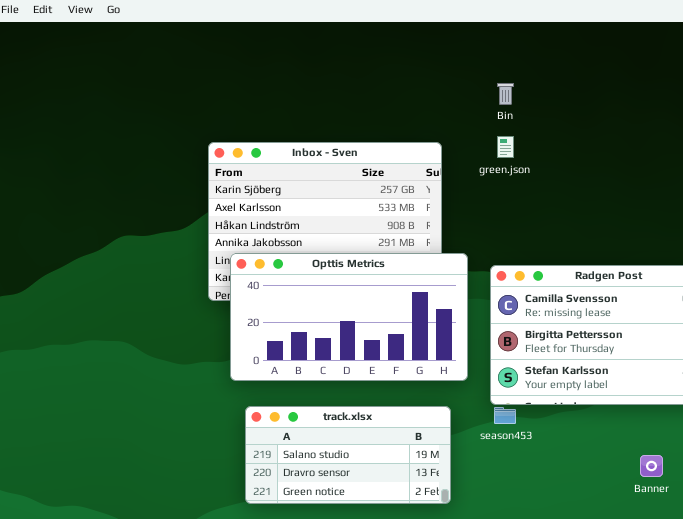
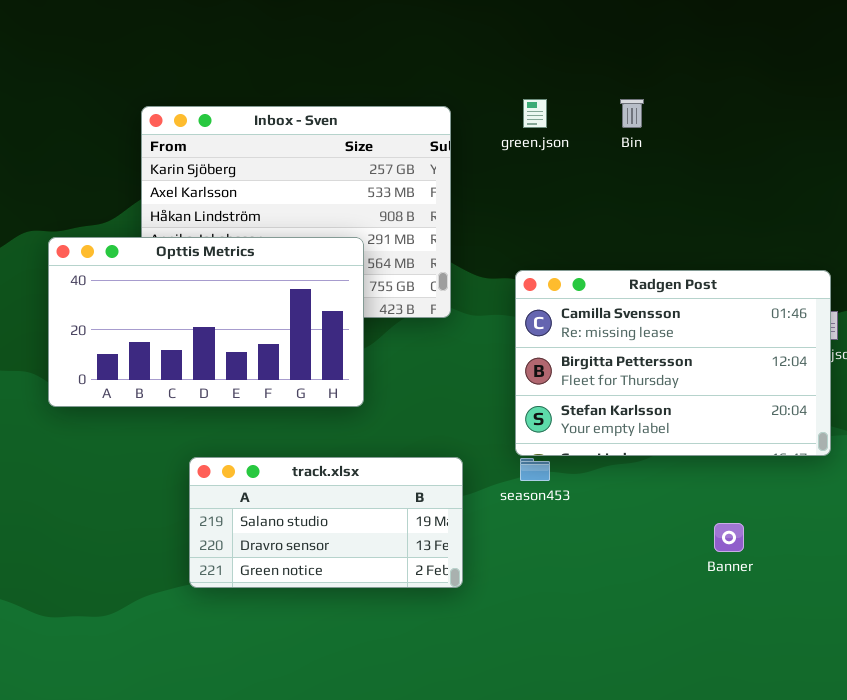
Bin: [497,83,514,105] -> [620,99,644,128], moved
Opttis Metrics: [230,253,468,381] -> [48,237,364,407], moved

